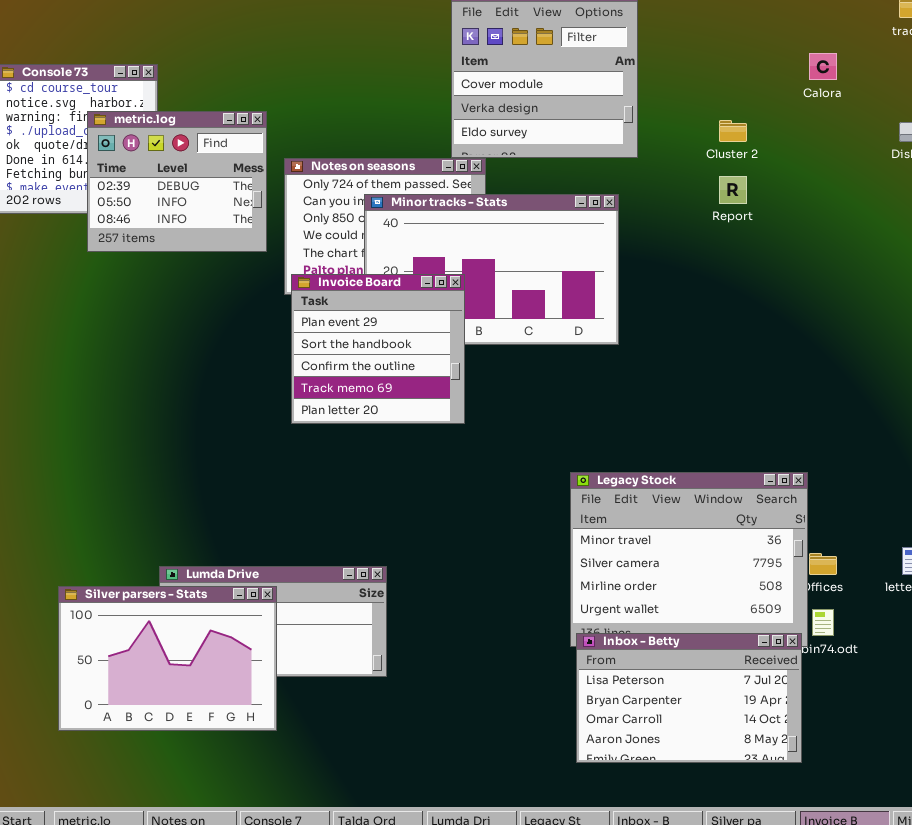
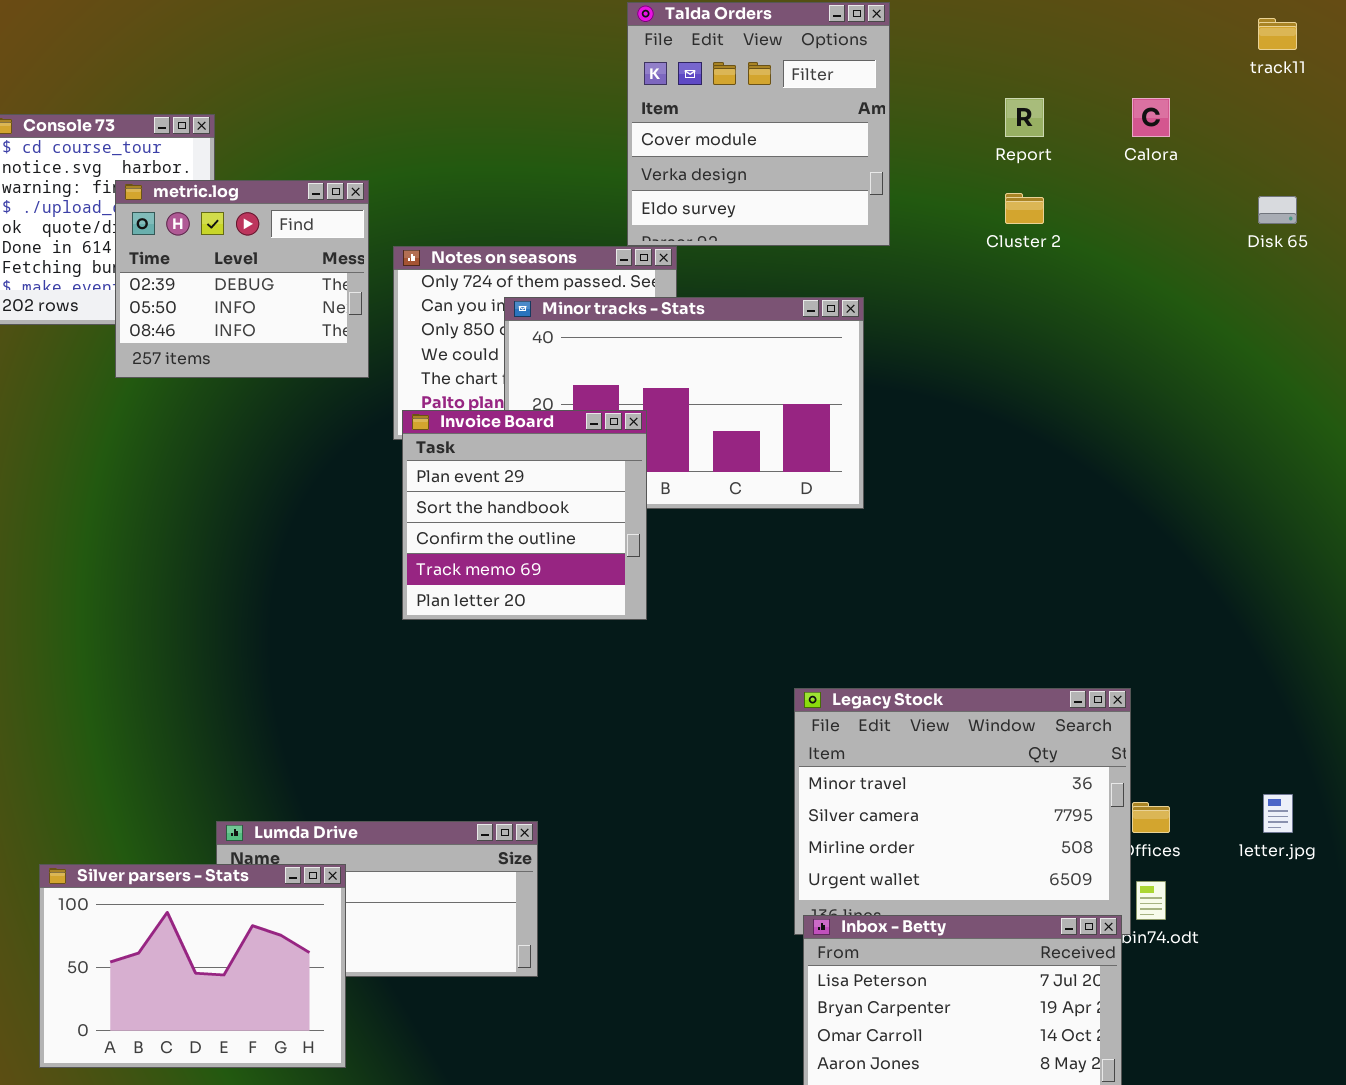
Report: [719,176,747,204] -> [1005,98,1044,137], moved
Silver parsers - Stats: [58,586,277,731] -> [39,864,346,1068], moved

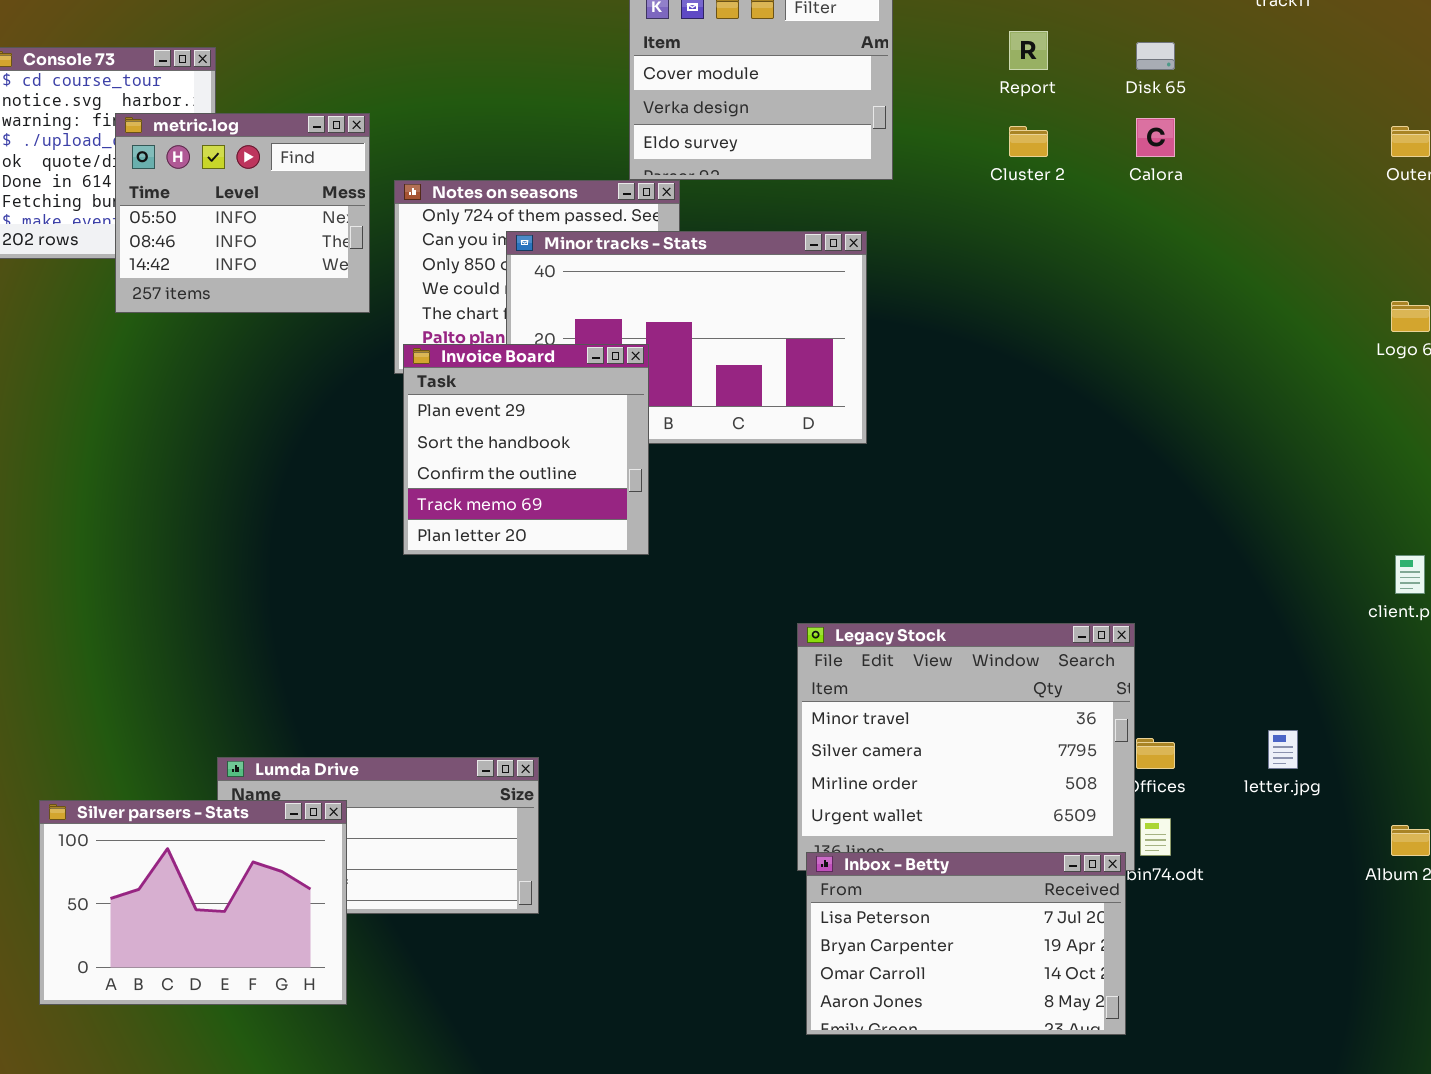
Calora: [1132,98,1170,137] -> [1136,118,1175,157], moved
metric.log: [115,180,369,378] -> [115,113,370,313], scrolled down 1 row
Disk 65: [1258,196,1297,224] -> [1136,42,1175,70], moved

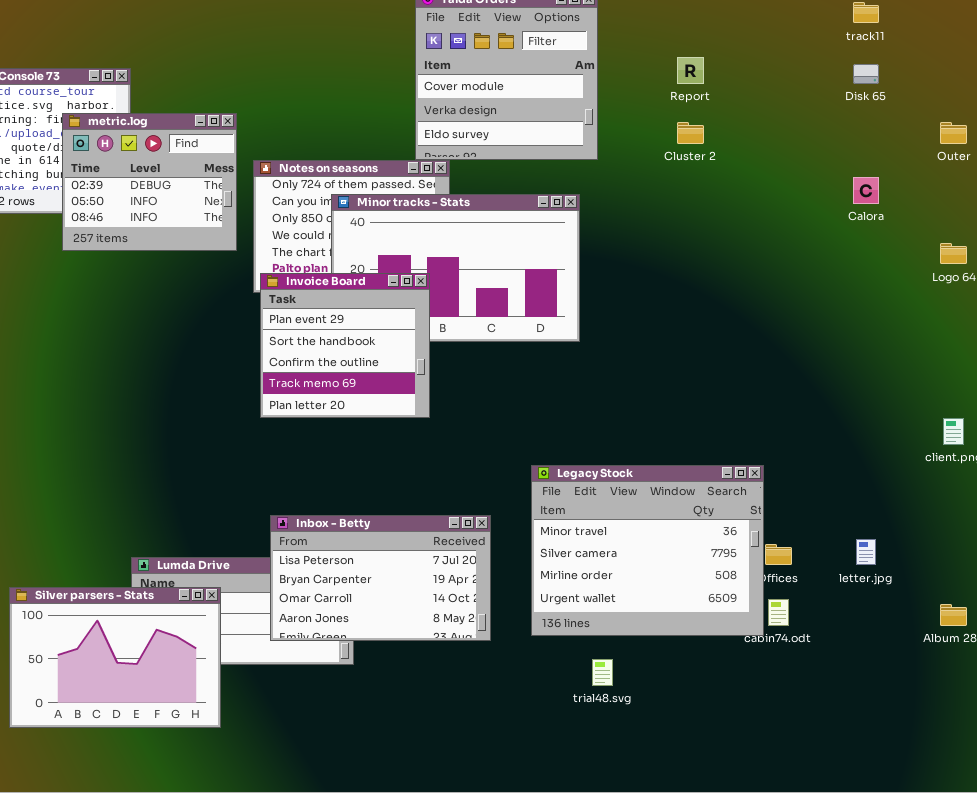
Disk 65: [1136,42,1175,70] -> [853,64,879,84], moved
metric.log: [115,113,370,313] -> [62,113,237,251], scrolled up 1 row
Calora: [1136,118,1175,157] -> [853,177,879,204], moved
Inbox - Betty: [806,852,1126,1035] -> [270,515,491,641], moved

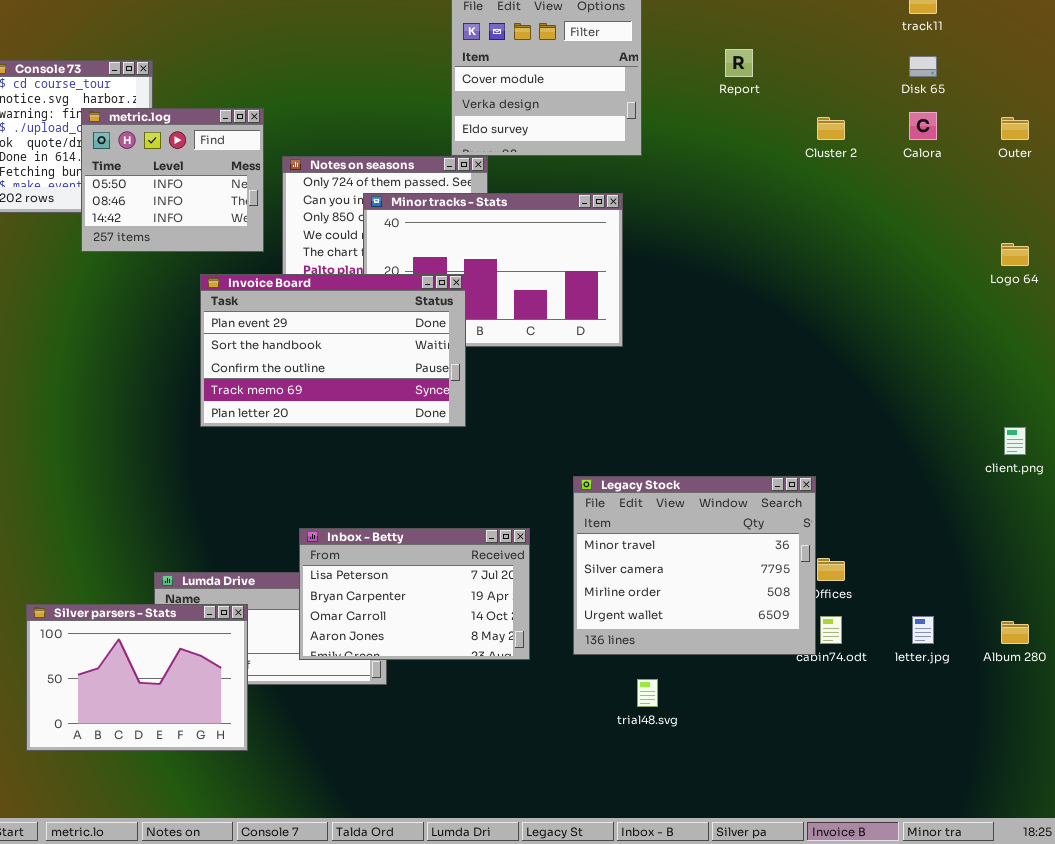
metric.log: [62,113,237,251] -> [81,108,264,252], scrolled down 1 row
Cluster 2: [677,122,704,144] -> [817,117,845,140], moved
Calora: [853,177,879,204] -> [909,112,937,140], moved
Invoice Board: [260,273,430,418] -> [200,274,466,427], resized
letter.jpg: [856,539,876,565] -> [912,616,934,644], moved

